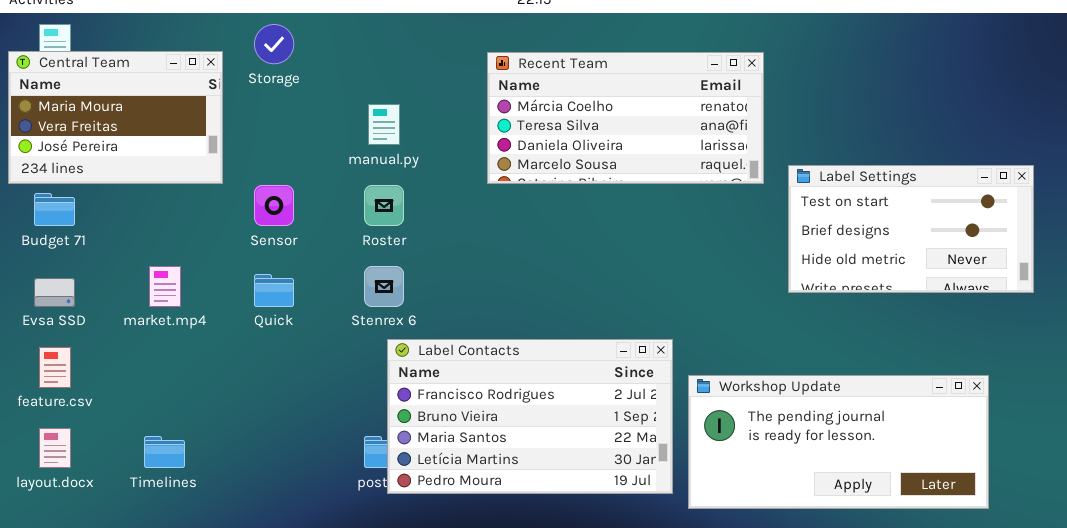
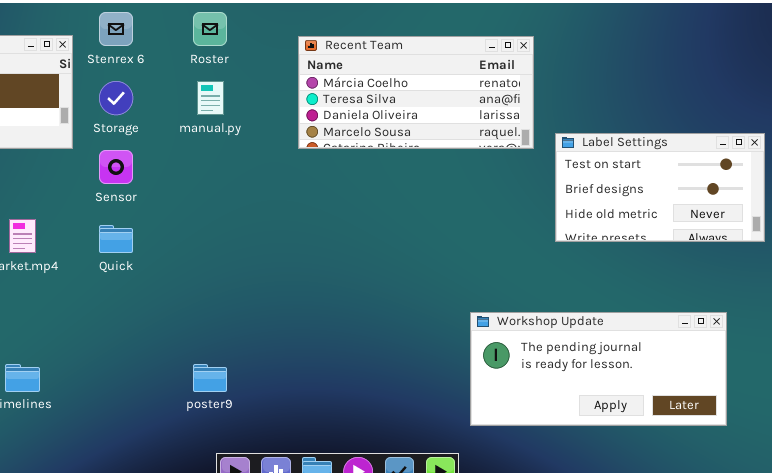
Storage: [254,24,294,64] -> [99,81,133,115], moved
Roster: [364,185,404,226] -> [193,12,227,46], moved
Stenrex 6: [364,266,404,307] -> [99,12,133,46], moved
Label Contacts: [387,339,673,494] -> none, closed

